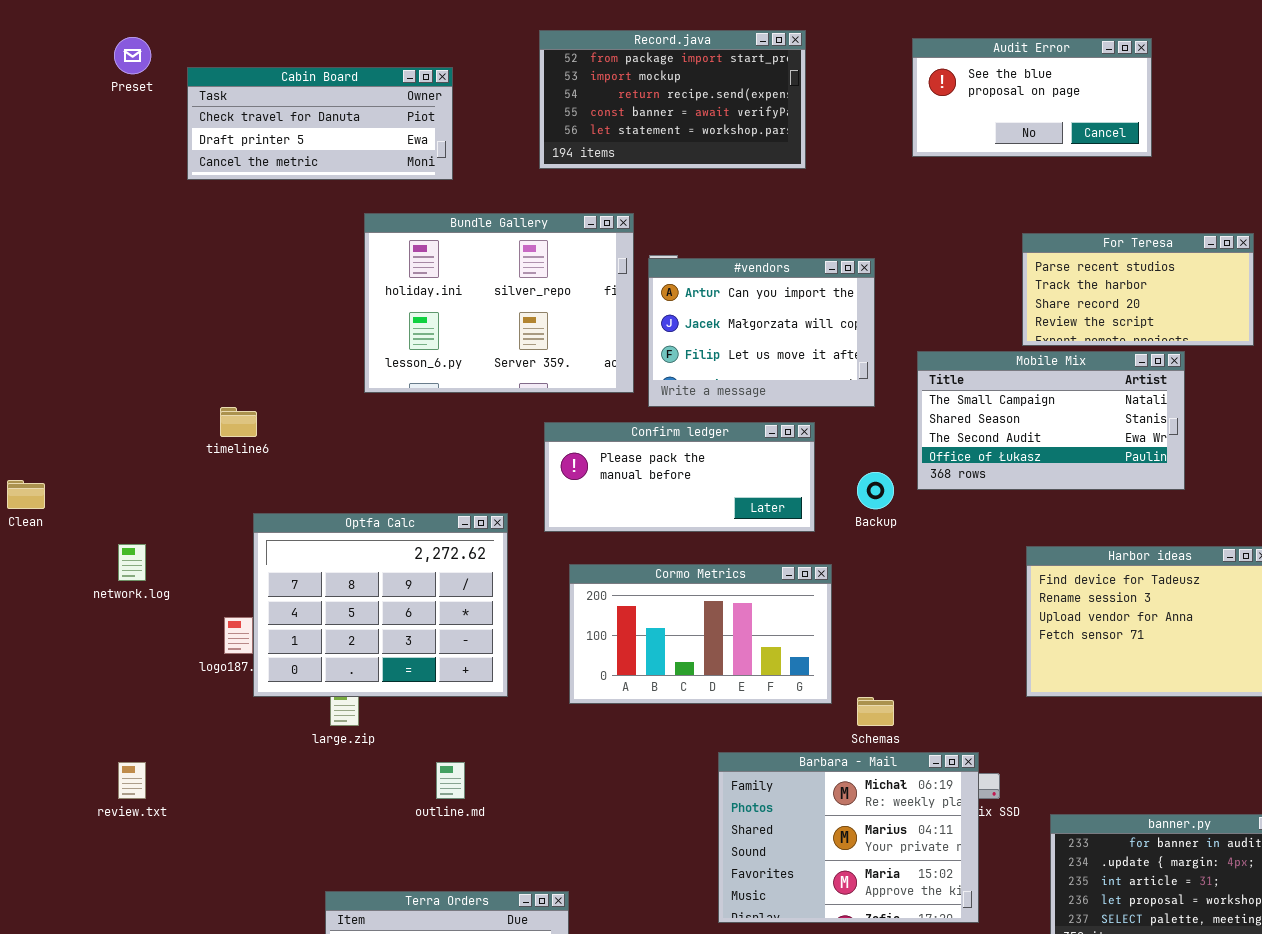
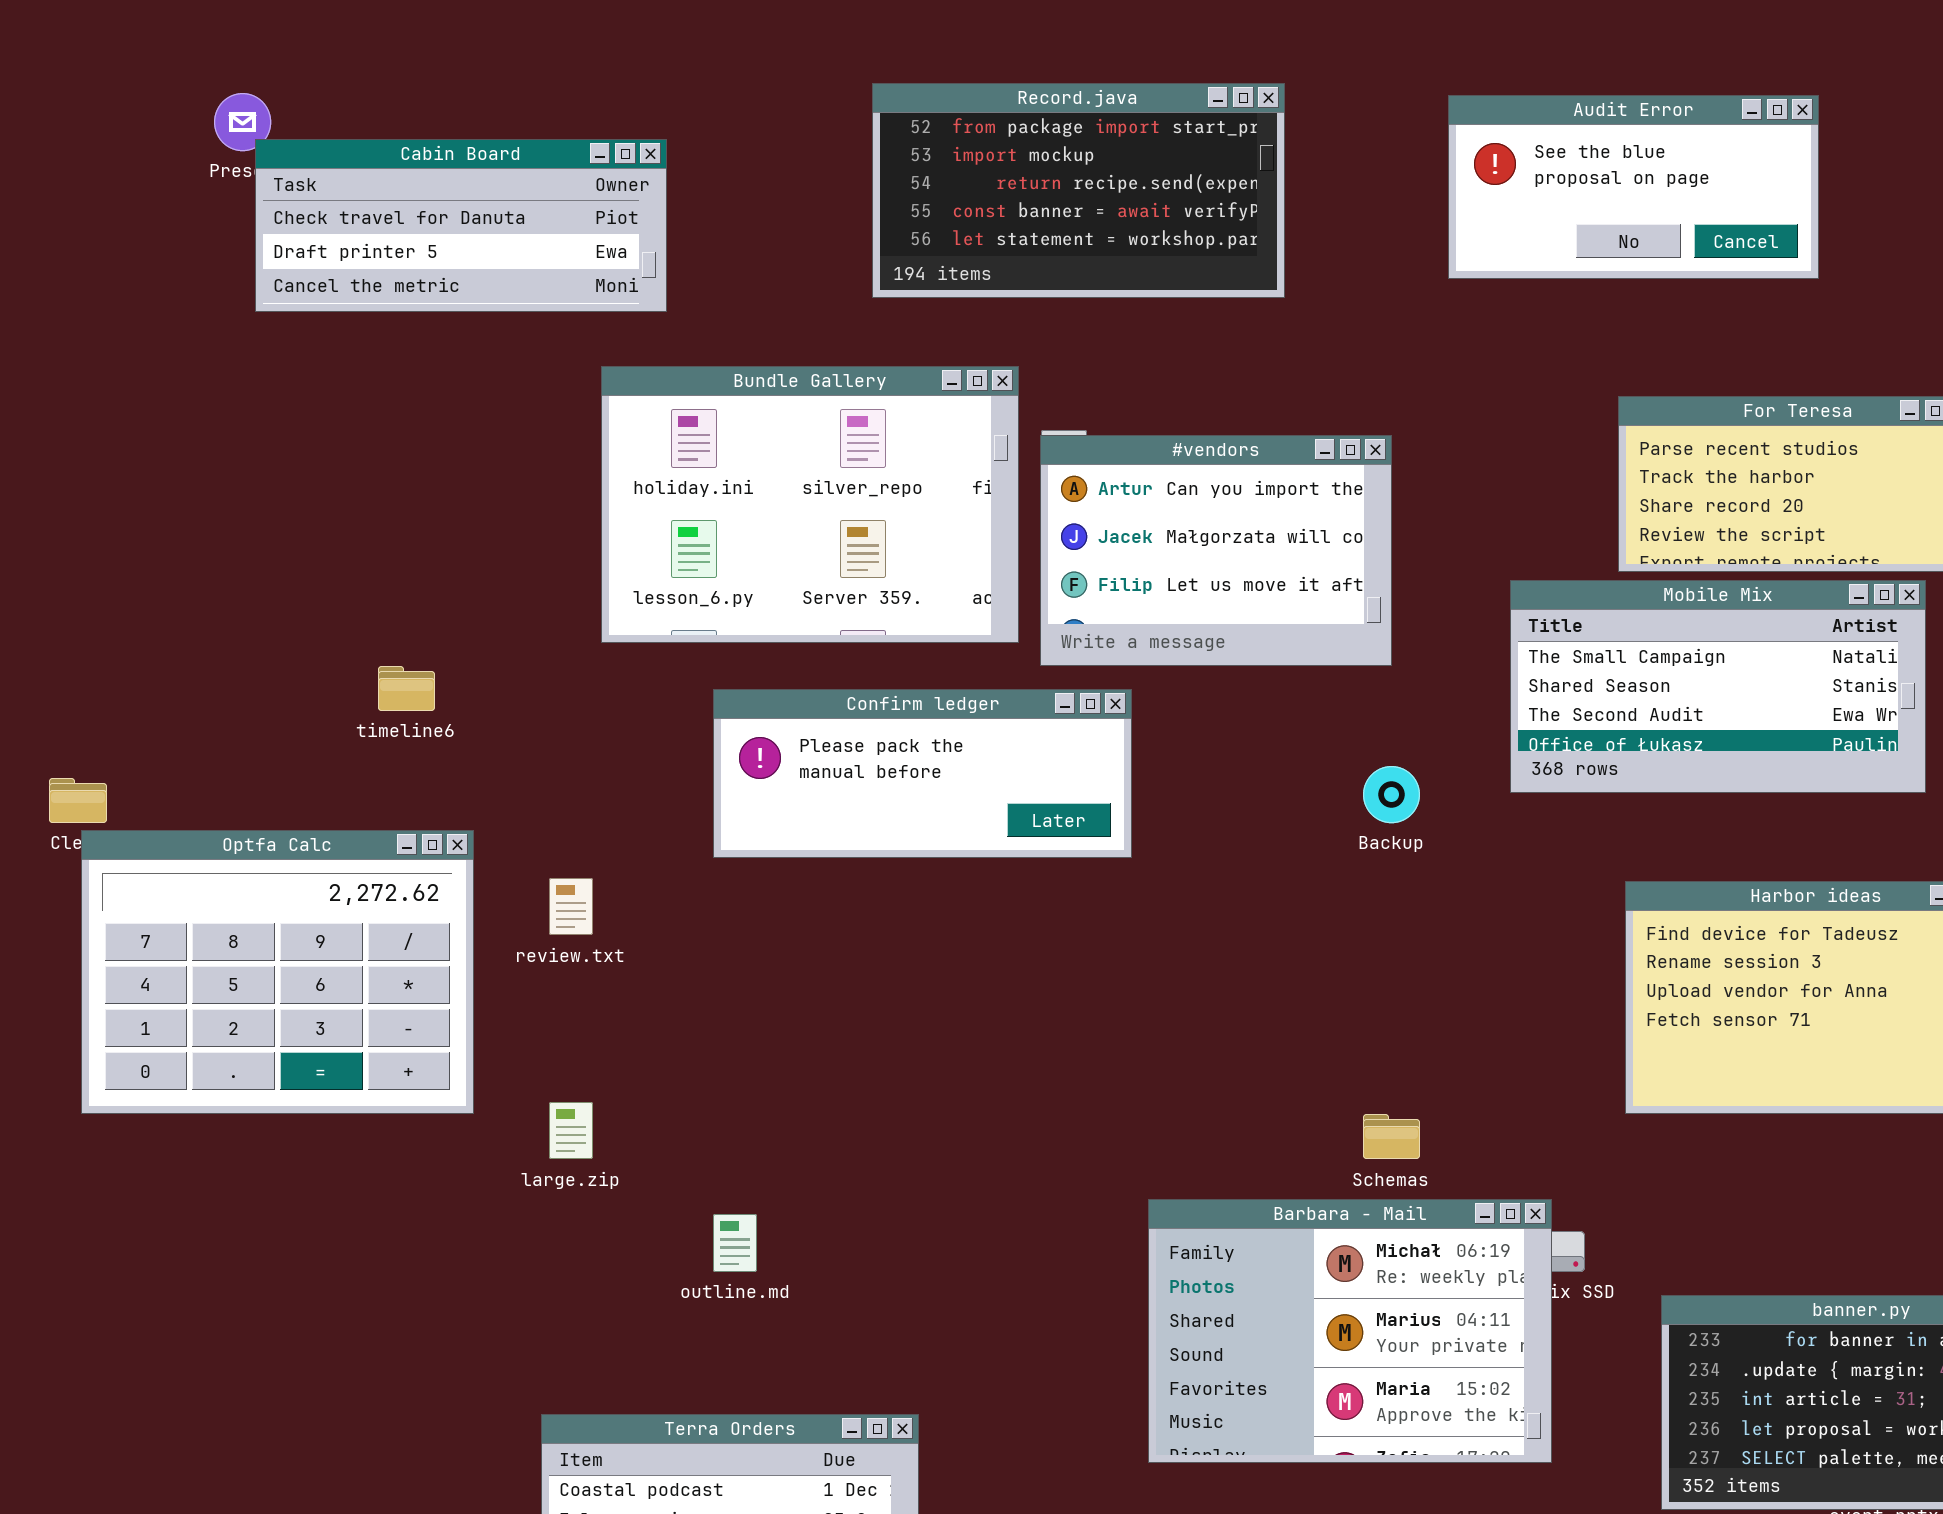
Cabin Board: [187,67,453,180] -> [255,139,667,312], moved
Mobile Mix: [917,351,1185,490] -> [1510,580,1926,793], moved
Confirm ledger: [544,422,815,532] -> [713,689,1132,858], moved
Optfa Calc: [253,513,508,697] -> [81,830,474,1114], moved
Cormo Metrics: [569,564,832,704] -> none, closed
review.txt: [118,762,146,799] -> [549,878,593,935], moved

